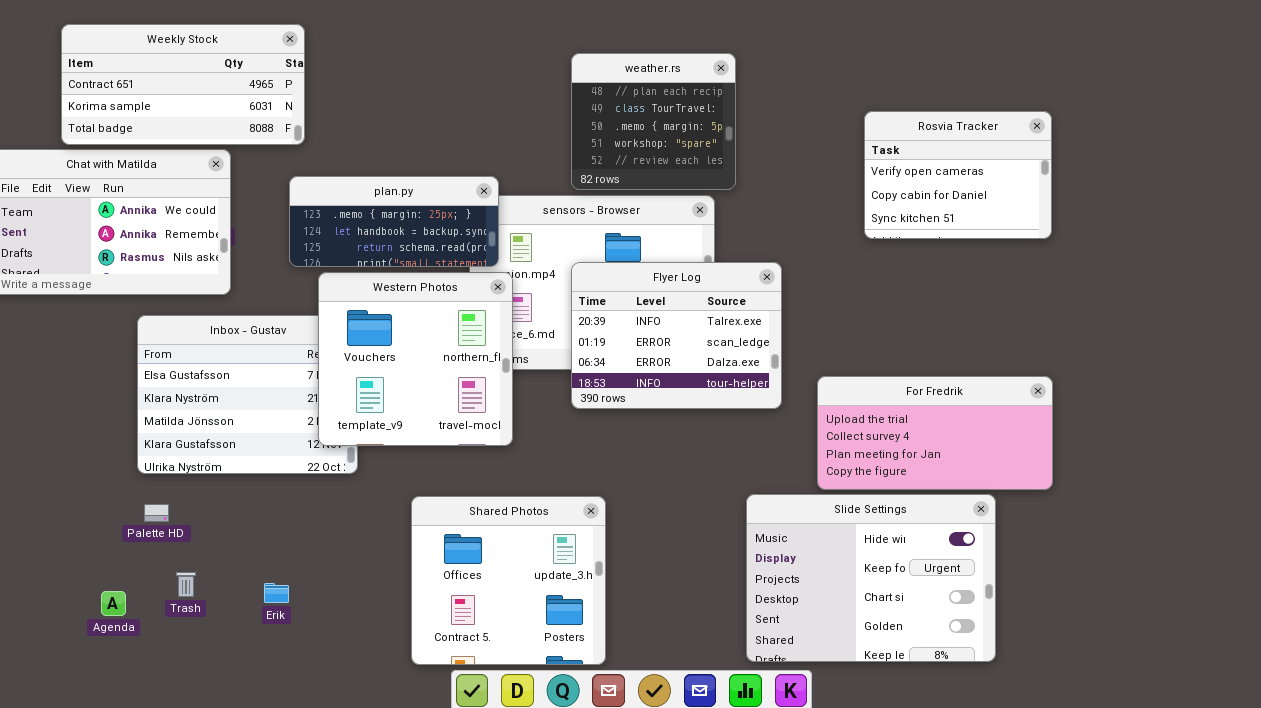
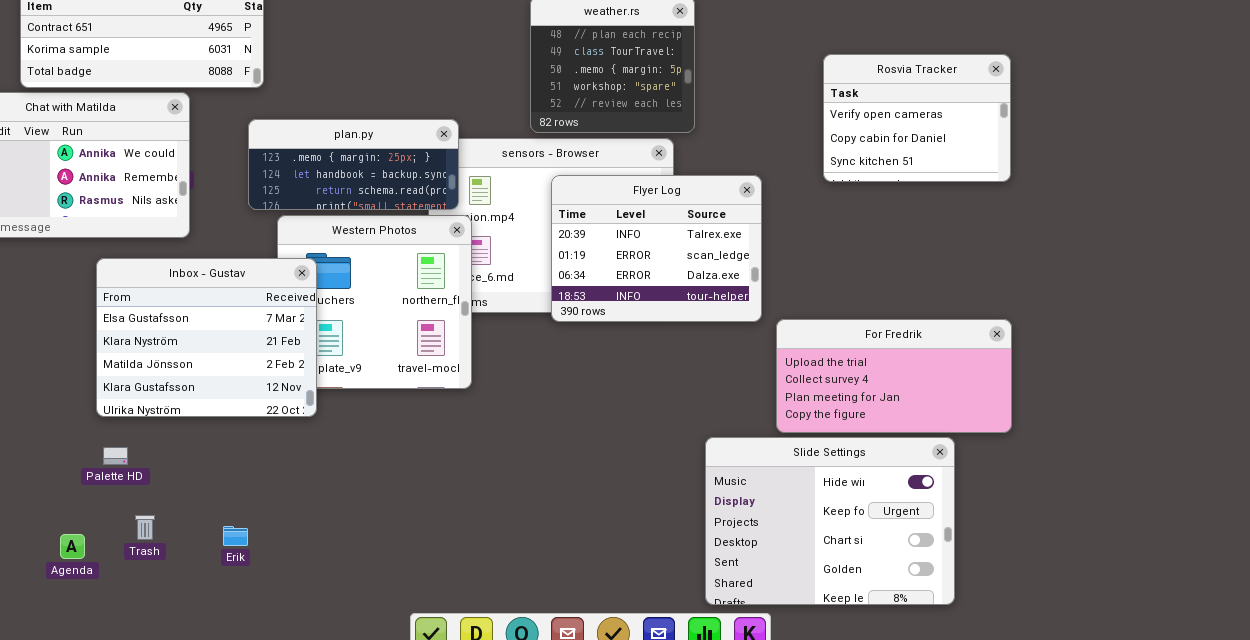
Flyer Log: [571,262,782,409] -> [551,175,762,322], moved
Inbox - Gustav: [137,315,358,474] -> [96,258,317,417], raised
Shared Photos: [411,496,606,665] -> none, closed

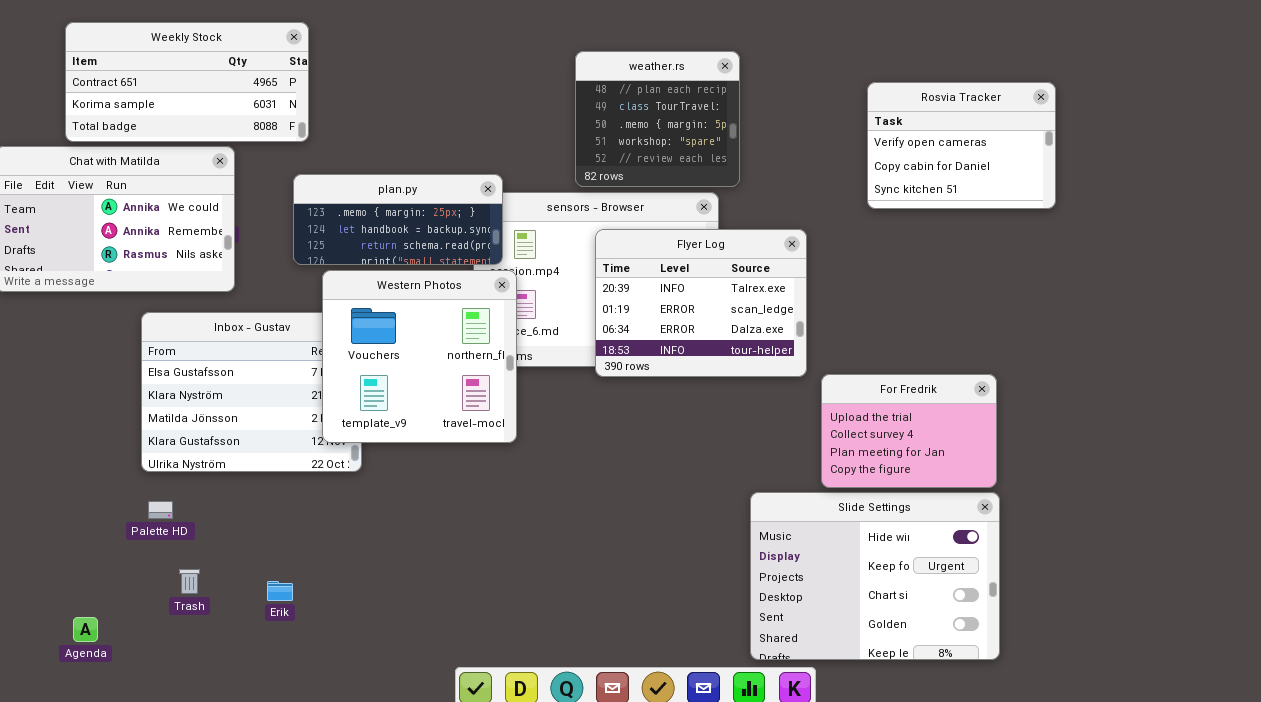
Rosvia Tracker: [823,54,1011,182] -> [867,82,1056,209], moved
Western Photos: [277,215,472,389] -> [322,270,517,443], raised
For Fredrik: [776,319,1012,433] -> [821,374,997,488], resized
Agenda: [60,534,85,559] -> [73,617,98,642], moved

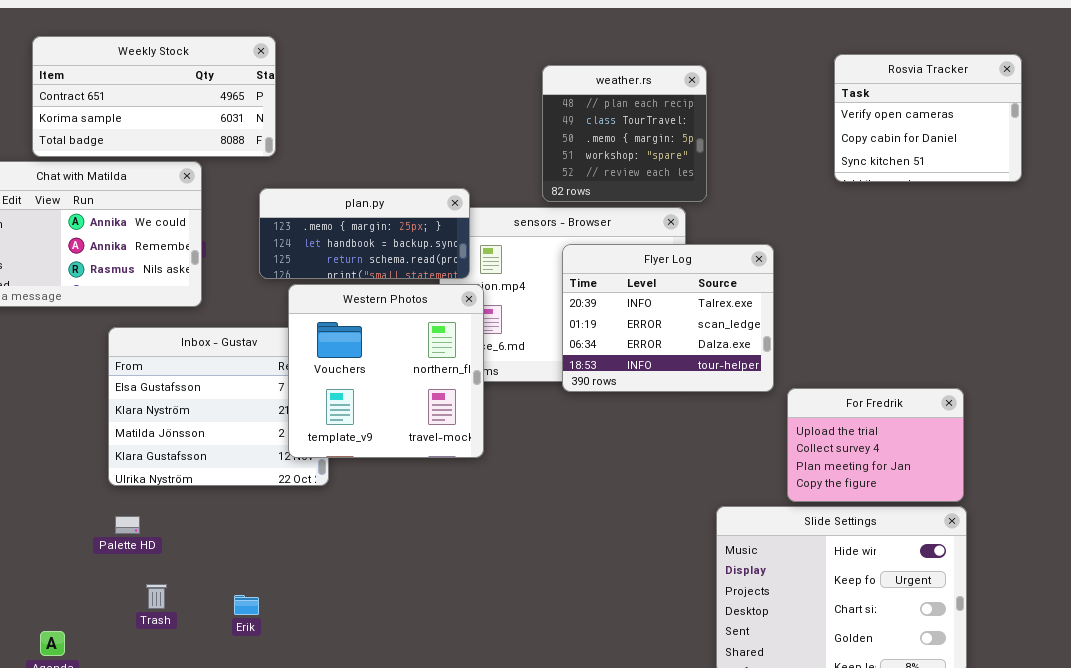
Rosvia Tracker: [867,82,1056,209] -> [834,54,1022,182], moved

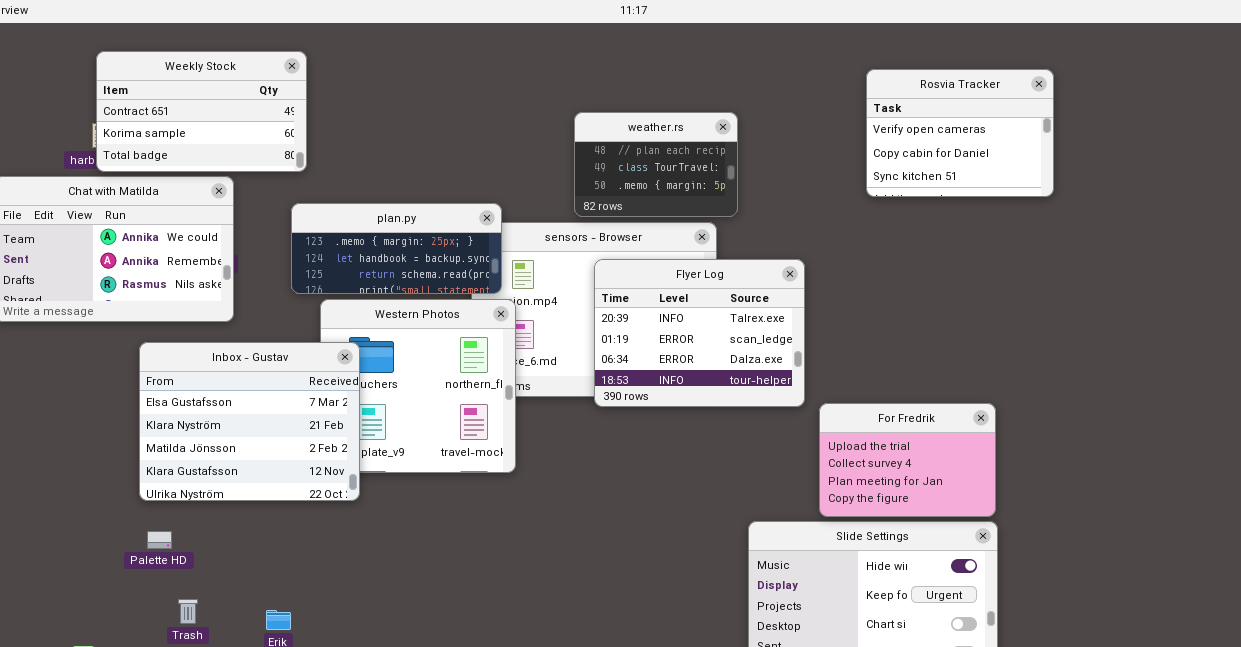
Weekly Stock: [32,36,276,157] -> [96,51,307,172], resized
weather.rs: [542,65,707,202] -> [574,112,738,217], resized
Inbox - Gustav: [108,327,329,486] -> [139,342,360,501], raised

